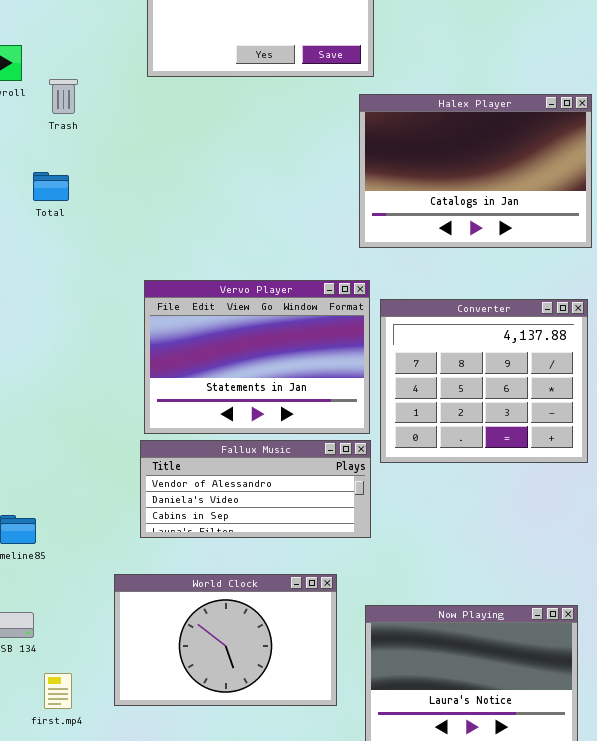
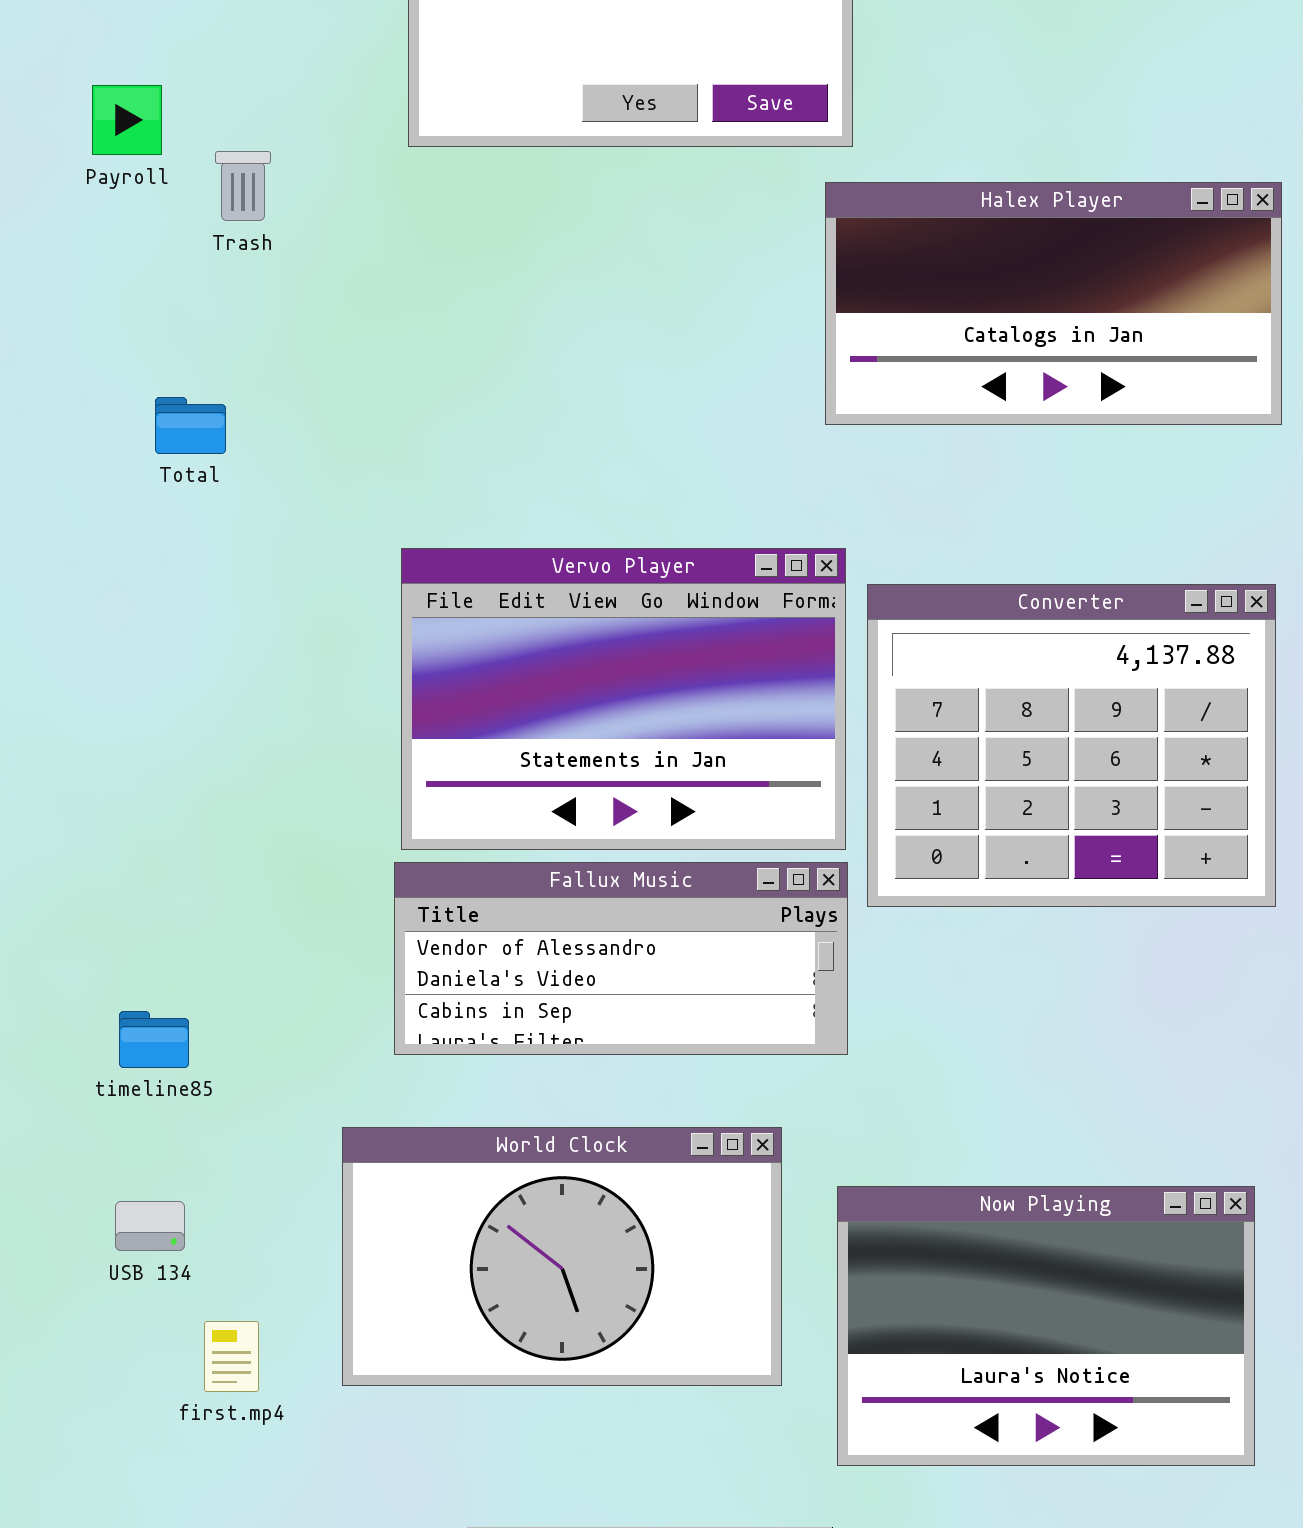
Halex Player: [359,94,592,248] -> [825,182,1282,425], resized
Total: [33,172,69,201] -> [155,397,226,454], moved

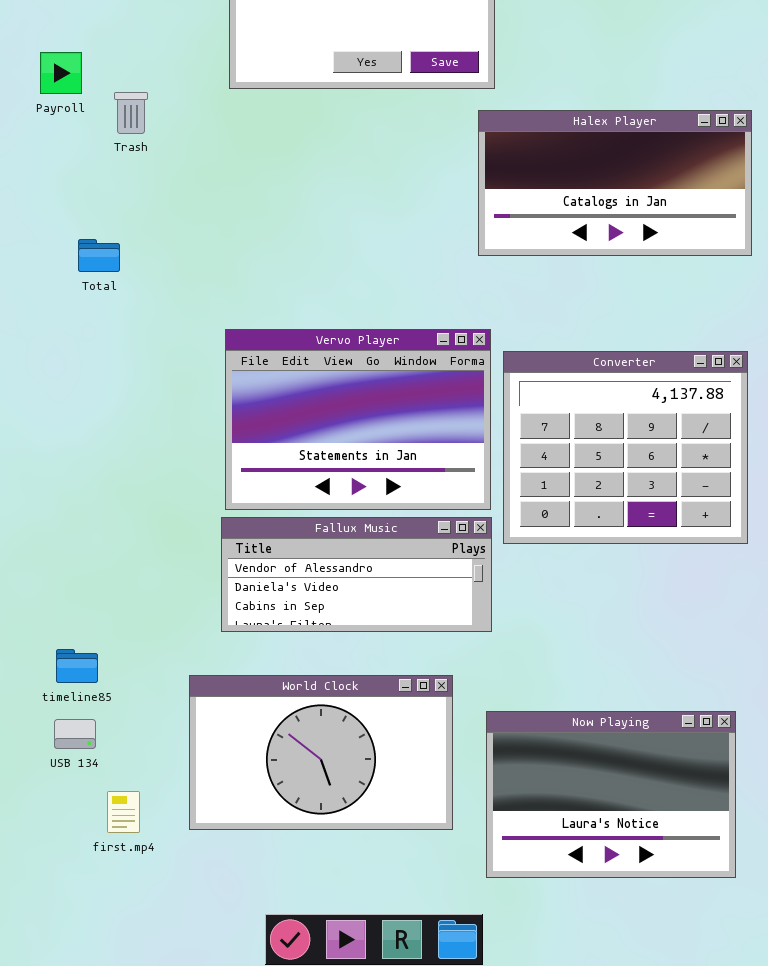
timeline85: [119,1011,189,1068] -> [56,649,98,683], moved

